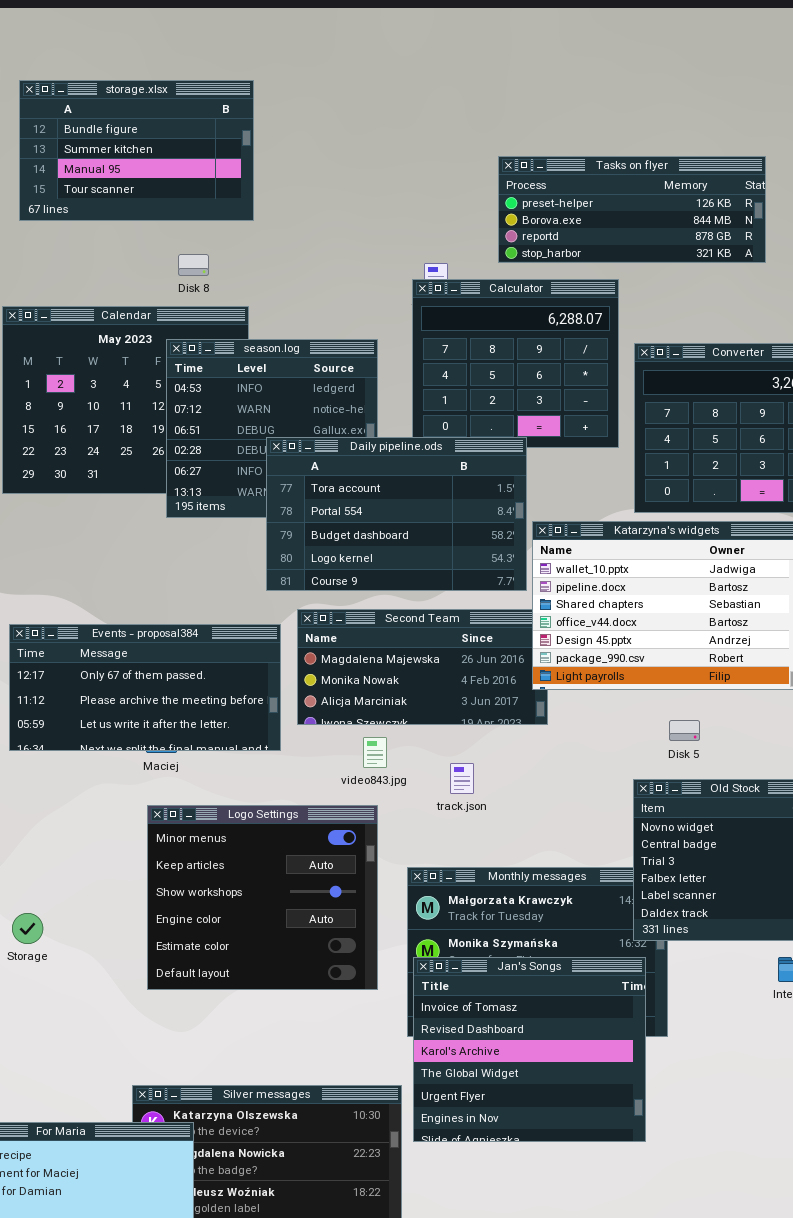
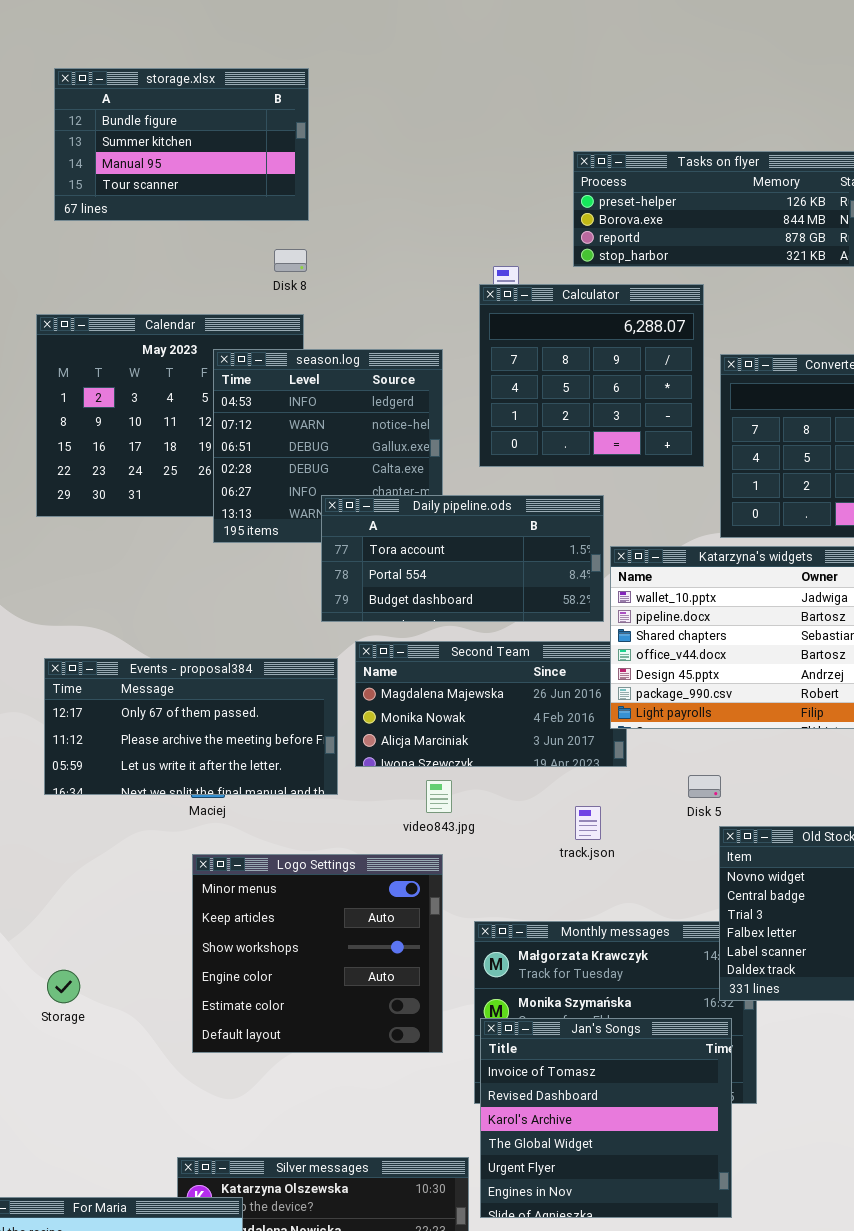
Disk 8: [178,254,209,276] -> [274,249,307,272], moved
Daily pipeline.ods: [266,437,527,591] -> [321,495,604,622], resized
Disk 5: [669,720,700,741] -> [688,775,721,798], moved
track.json: [450,763,474,794] -> [575,806,601,840], moved

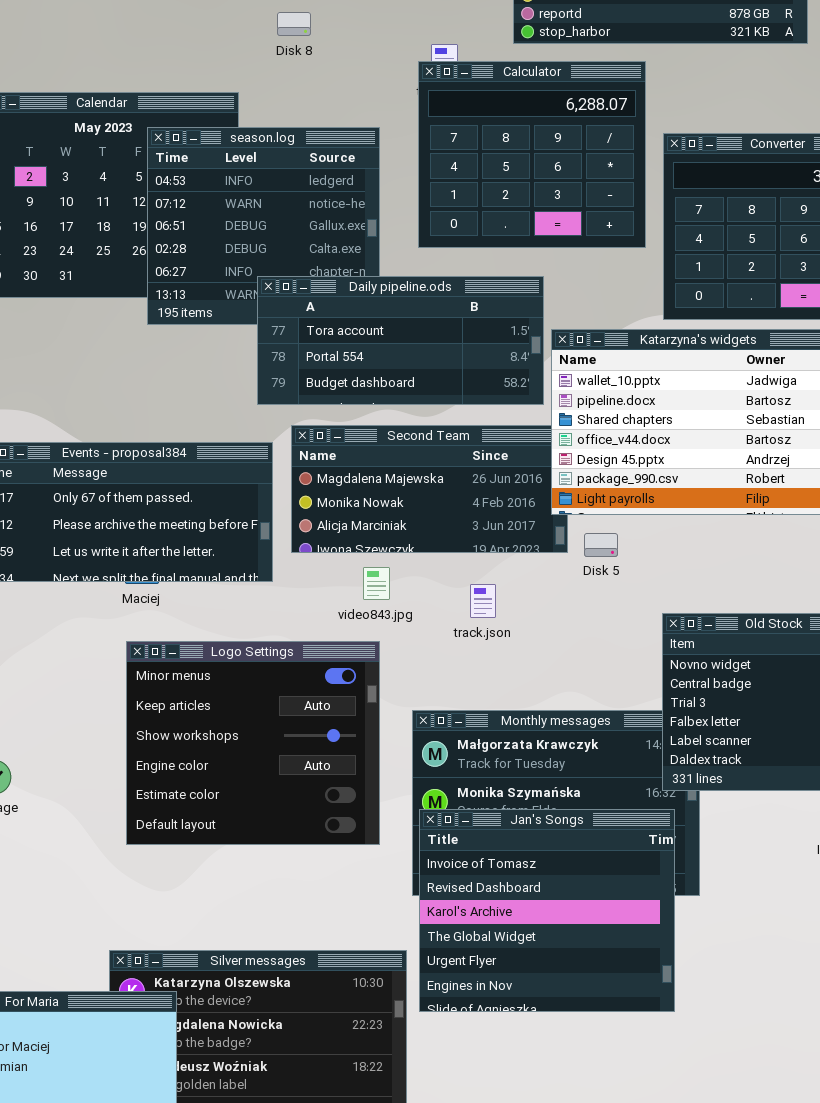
Disk 8: [274,249,307,272] -> [277,12,311,36], moved
Disk 5: [688,775,721,798] -> [584,533,618,557], moved
track.json: [575,806,601,840] -> [470,584,496,618], moved

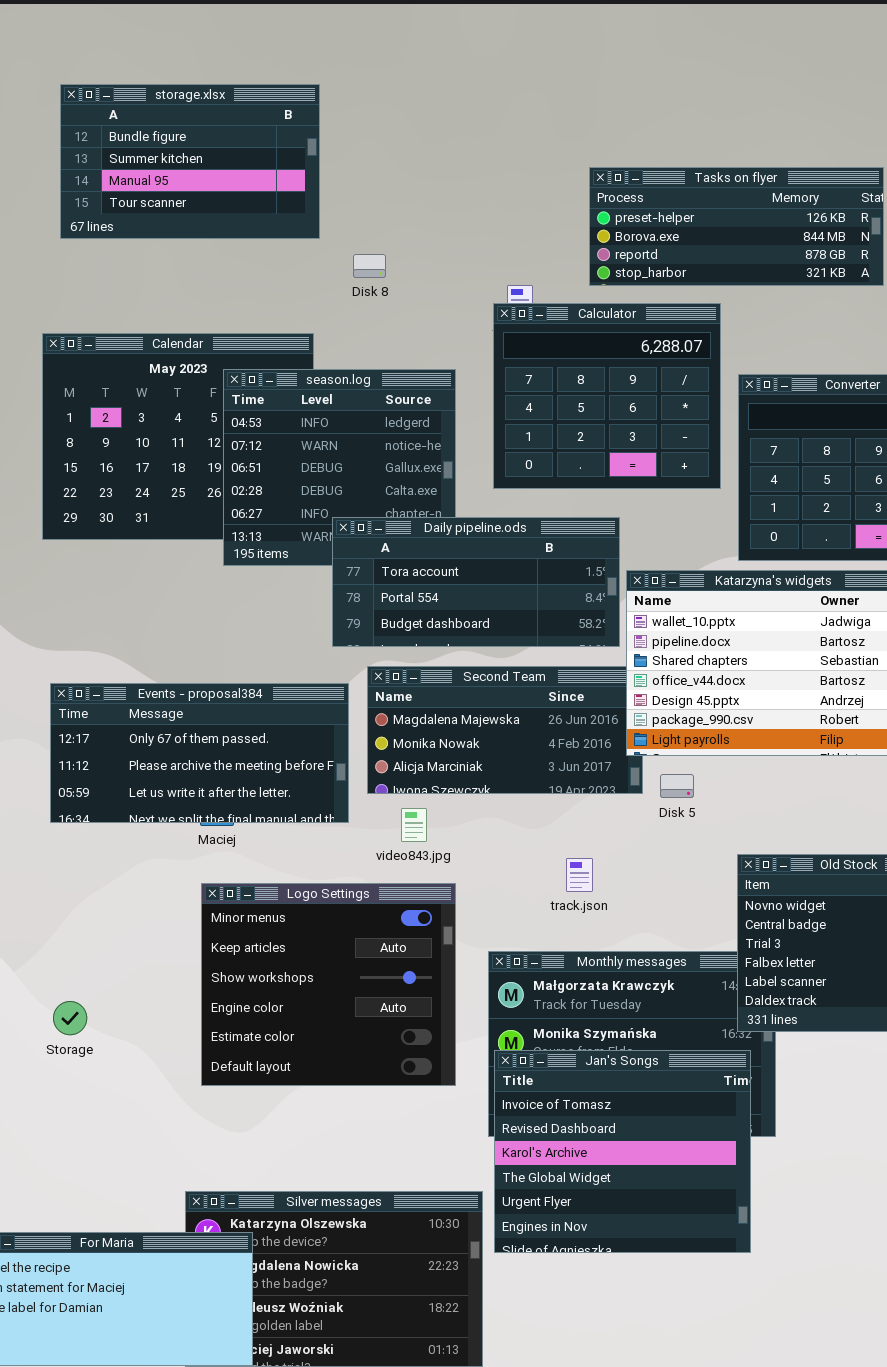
video843.jpg: [363,567,390,600] -> [401,808,427,842], moved
track.json: [470,584,496,618] -> [566,858,593,892], moved

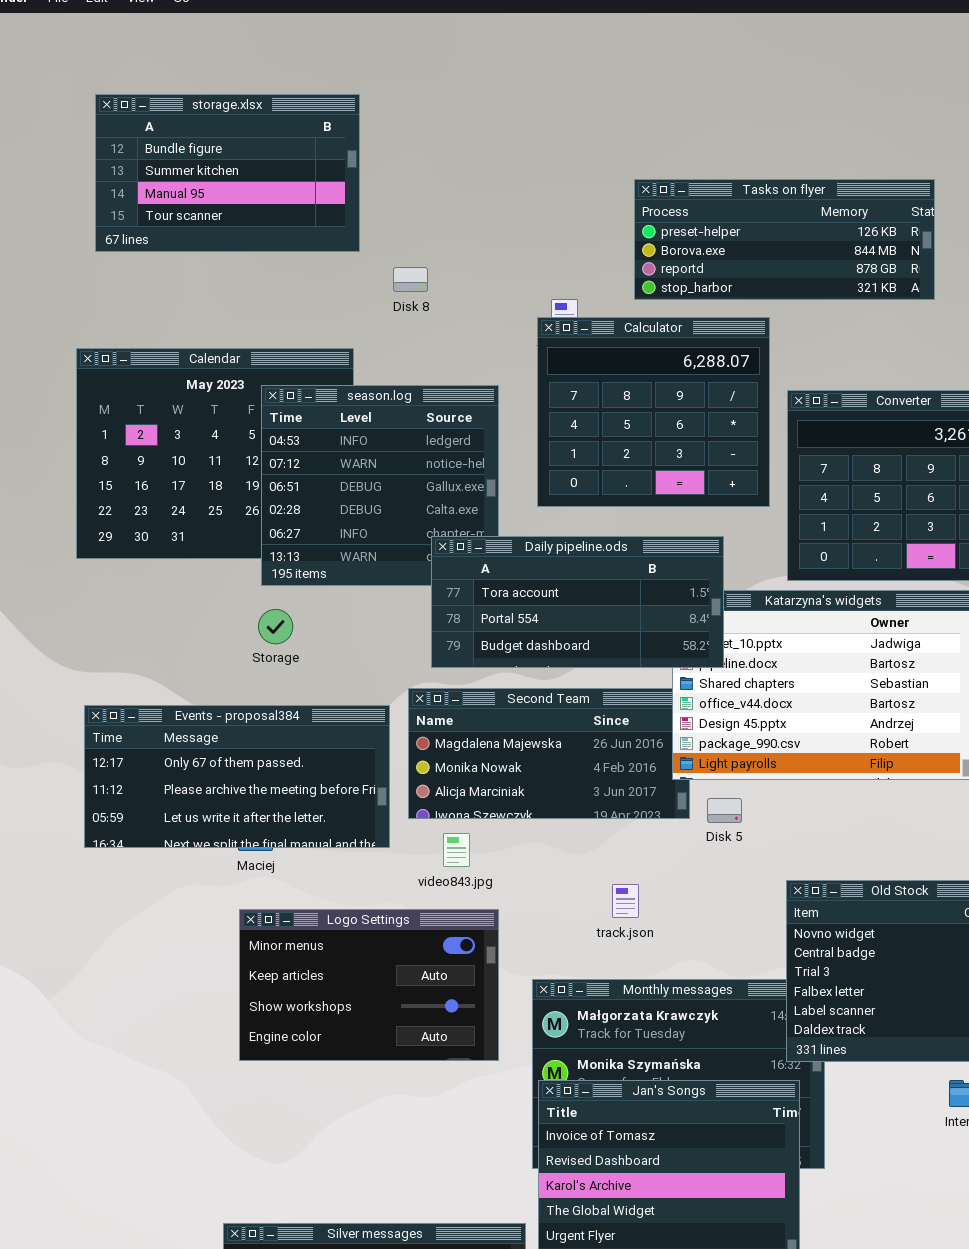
Daily pipeline.ods: [332,517,620,647] -> [431,536,724,668], moved
Logo Settings: [201,883,456,1086] -> [239,909,499,1061], resized
Storage: [53,1001,87,1035] -> [258,609,293,644], moved

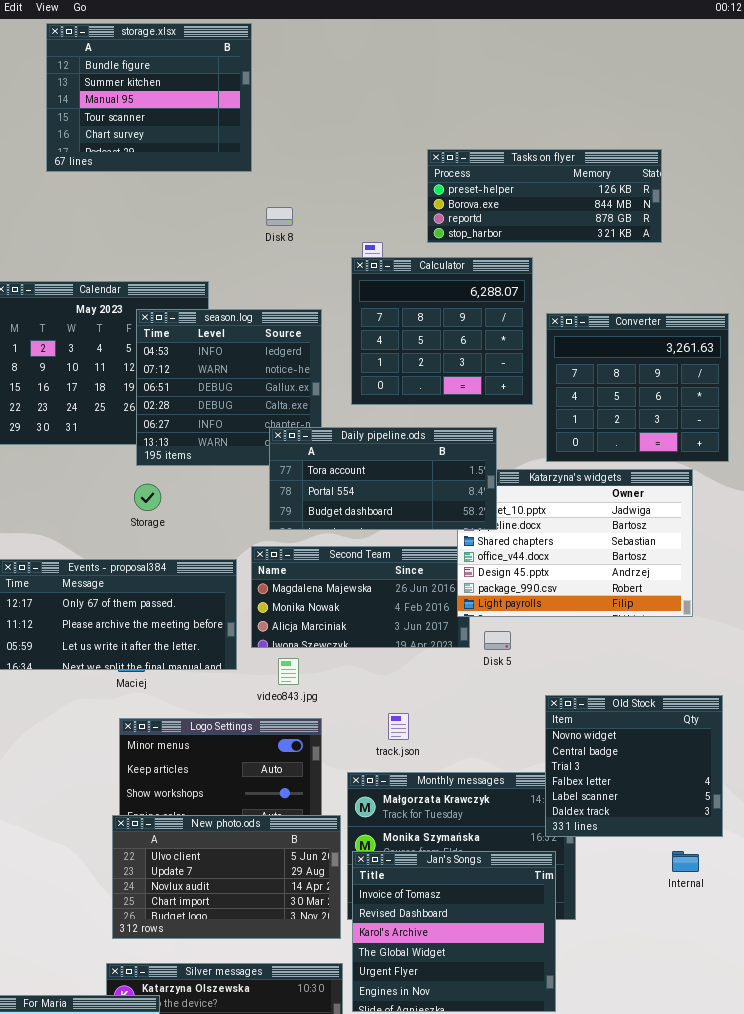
storage.xlsx: [95,94,360,252] -> [46,23,252,172], moved, resized
Disk 8: [393,267,428,292] -> [266,207,293,226], moved
track.json: [612,884,639,918] -> [388,713,409,740], moved
New photo.ods: none -> [112,815,341,939], opened

